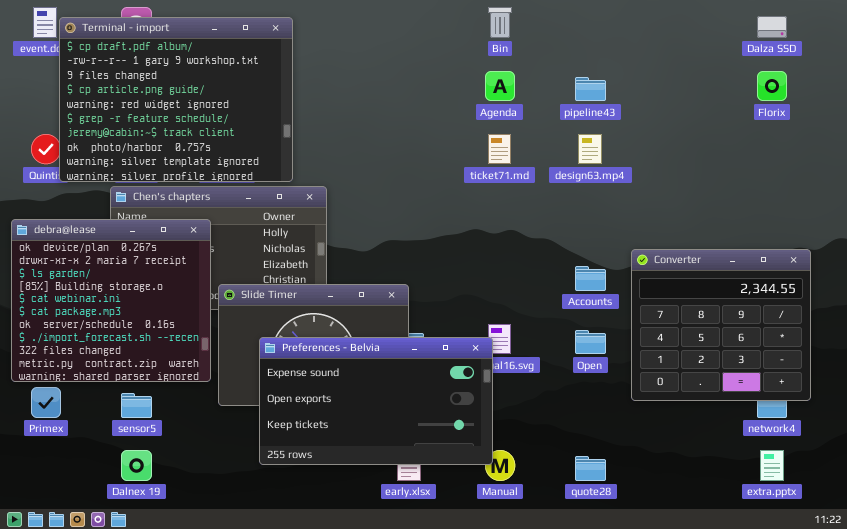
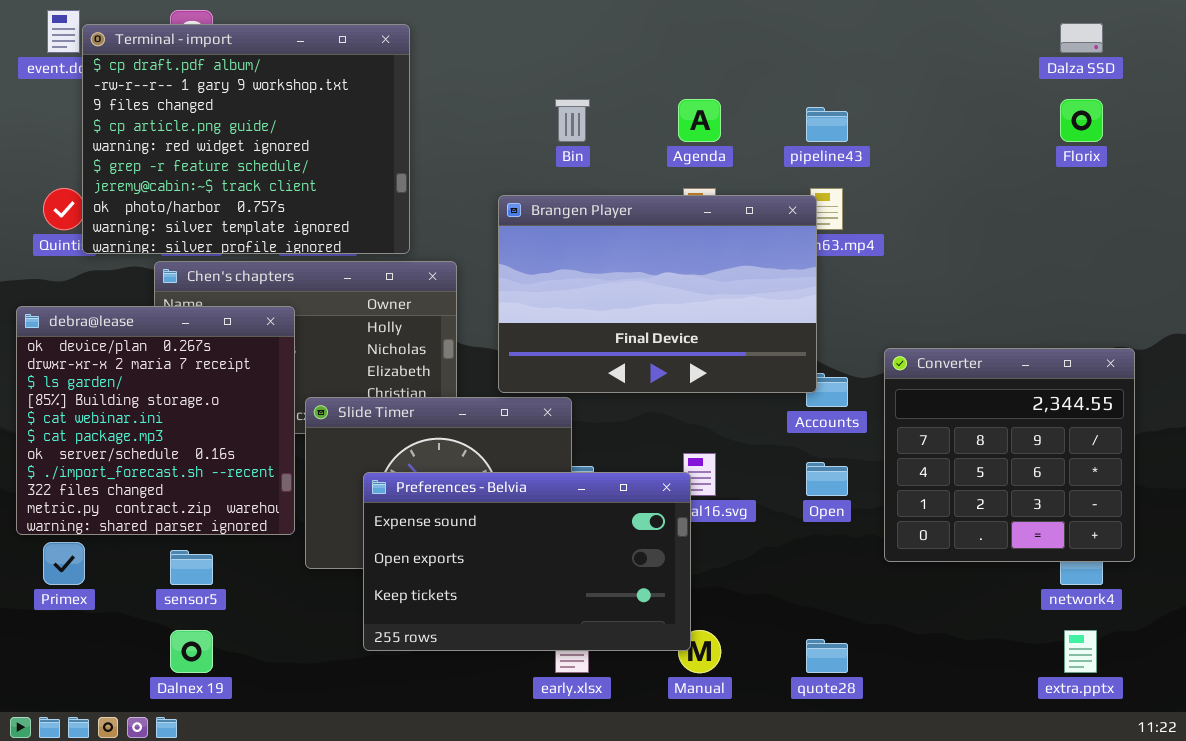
Bin: [488,7,512,38] -> [555,99,590,142], moved
Brangen Player: none -> [498,195,817,393], opened

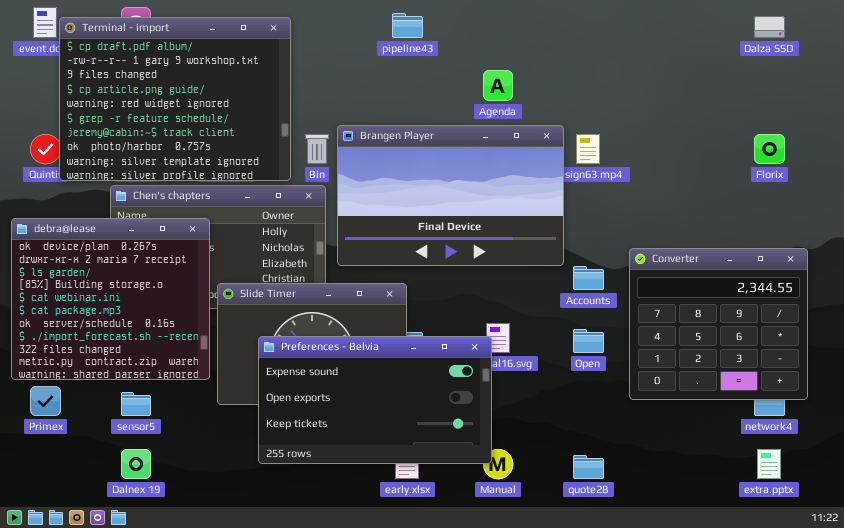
Bin: [555,99,590,142] -> [305,134,329,164], moved
Florix: [1060,99,1103,142] -> [754,134,785,164], moved
pipeline43: [806,107,848,142] -> [392,13,423,38], moved
Brangen Player: [498,195,817,393] -> [337,125,564,266], moved

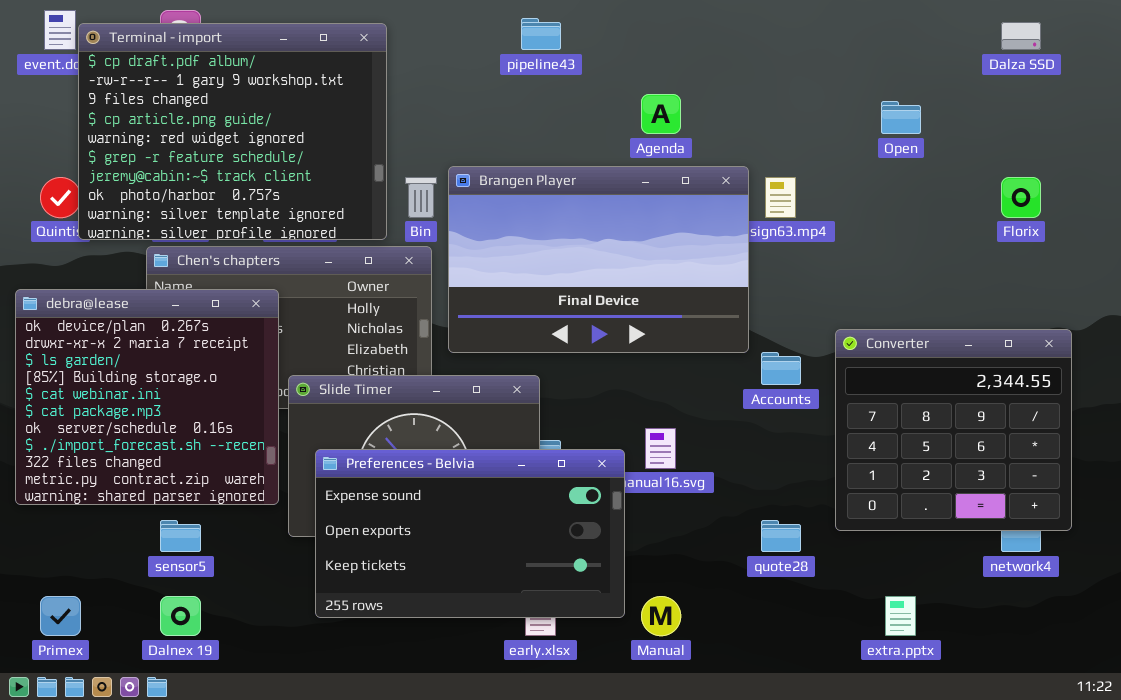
Open: [573,329,604,353] -> [881,101,921,134], moved
Preferences - Belvia: [258,336,492,464] -> [315,449,625,618], moved
Primex: [30,386,61,416] -> [40,596,81,636], moved
extra.pptx: [757,449,781,479] -> [885,596,916,636], moved
quote28: [573,455,604,479] -> [761,520,801,552], moved

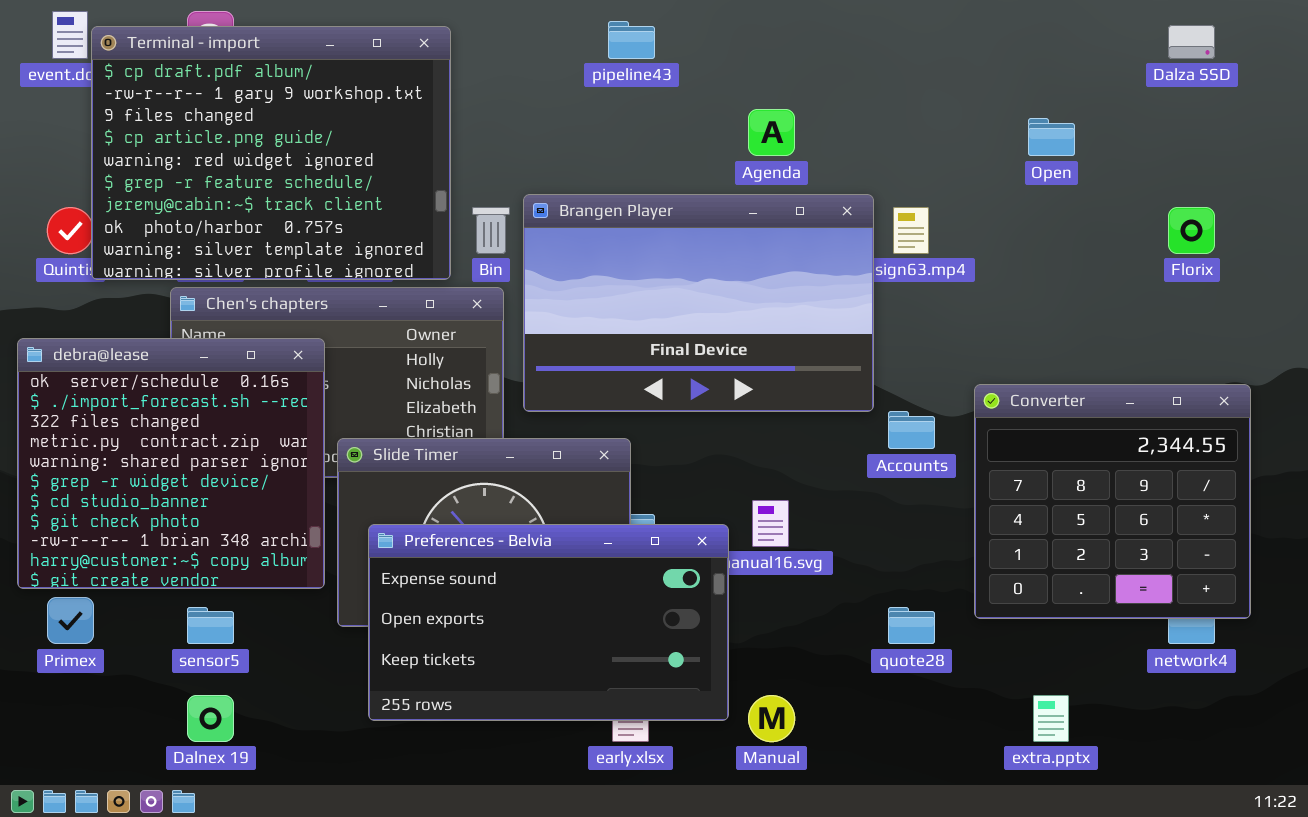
debra@lease: [15,289,279,505] -> [17,338,325,589], scrolled down 6 rows
Primex: [40,596,81,636] -> [47,597,94,644], moved

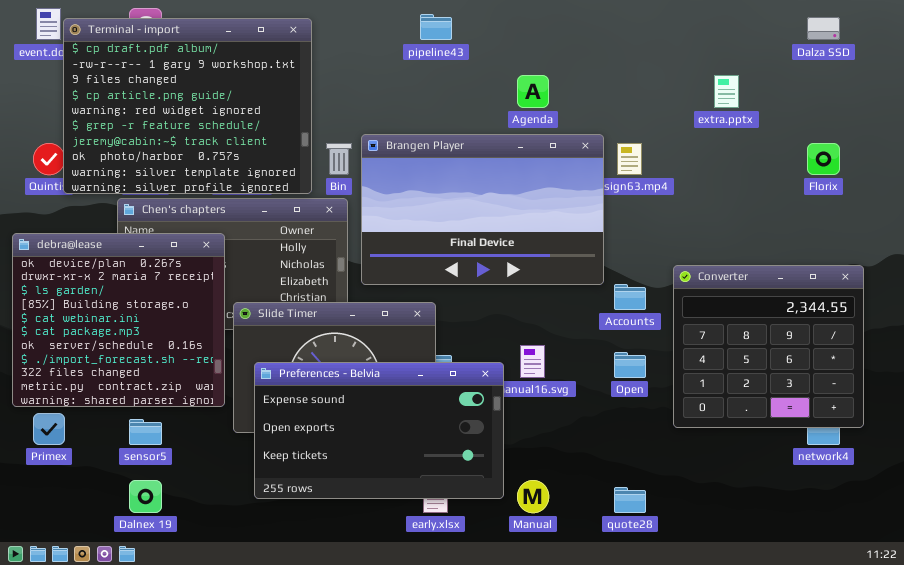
Open: [1028,118,1075,156] -> [614,352,646,378], moved
debra@lease: [17,338,325,589] -> [12,233,225,407], scrolled up 6 rows
quote28: [888,607,935,644] -> [614,487,646,513], moved
extra.pptx: [1033,695,1069,742] -> [714,75,739,108], moved

